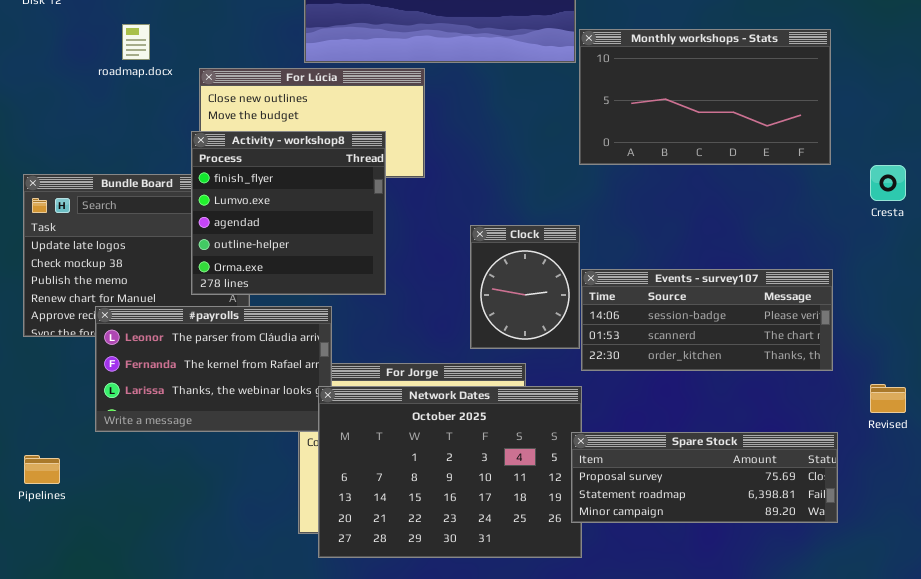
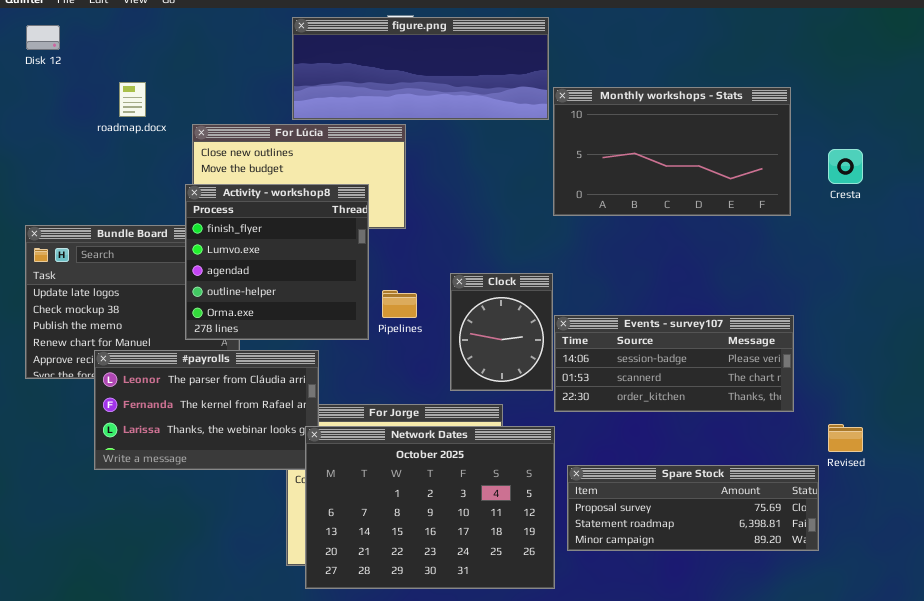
Cresta: [870,165,906,201] -> [828,149,863,184], moved
Spare Stock: [571,432,838,523] -> [567,465,819,551], moved
Pipelines: [24,455,60,484] -> [382,290,417,318], moved

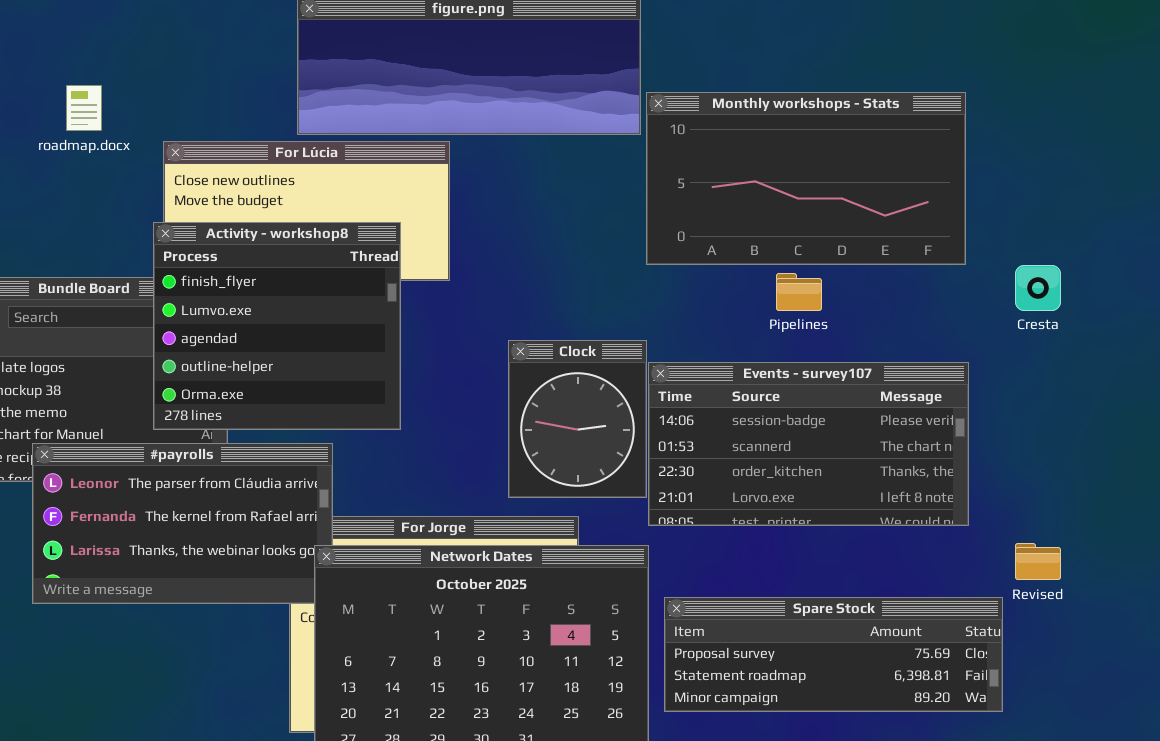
Cresta: [828,149,863,184] -> [1015,265,1061,311], moved
Pipelines: [382,290,417,318] -> [776,273,822,311], moved
Events - survey107: [554,315,794,412] -> [648,362,969,526], resized

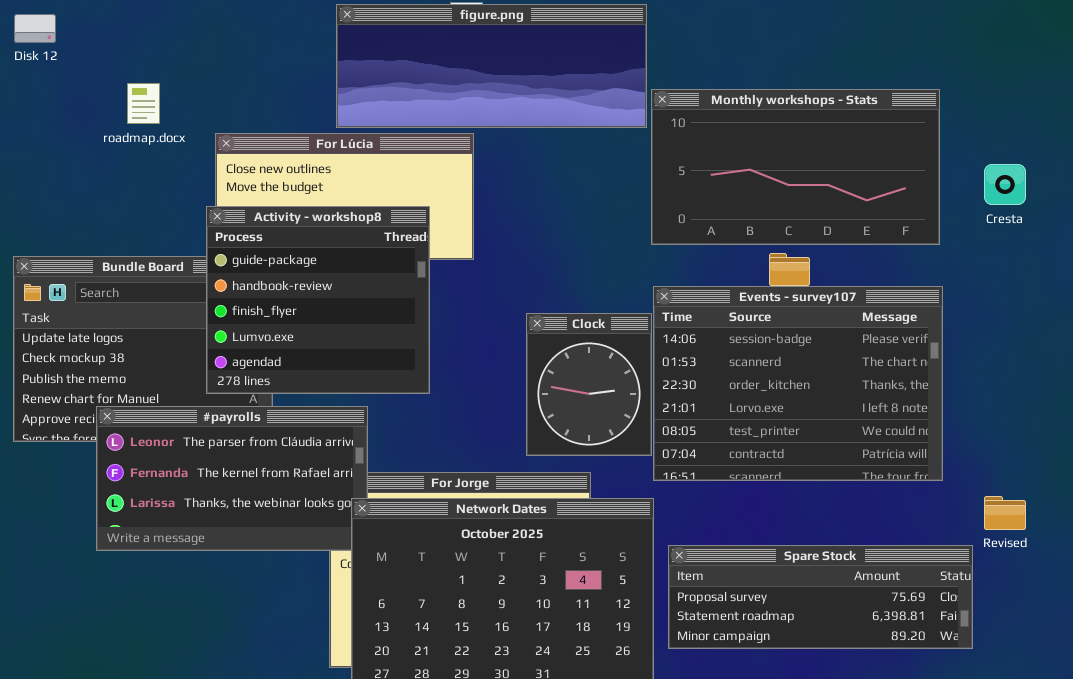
Activity - workshop8: [153,222,401,430] -> [206,206,430,394], scrolled up 2 rows
Cresta: [1015,265,1061,311] -> [984,164,1026,205], moved
Events - survey107: [648,362,969,526] -> [653,286,943,481], resized

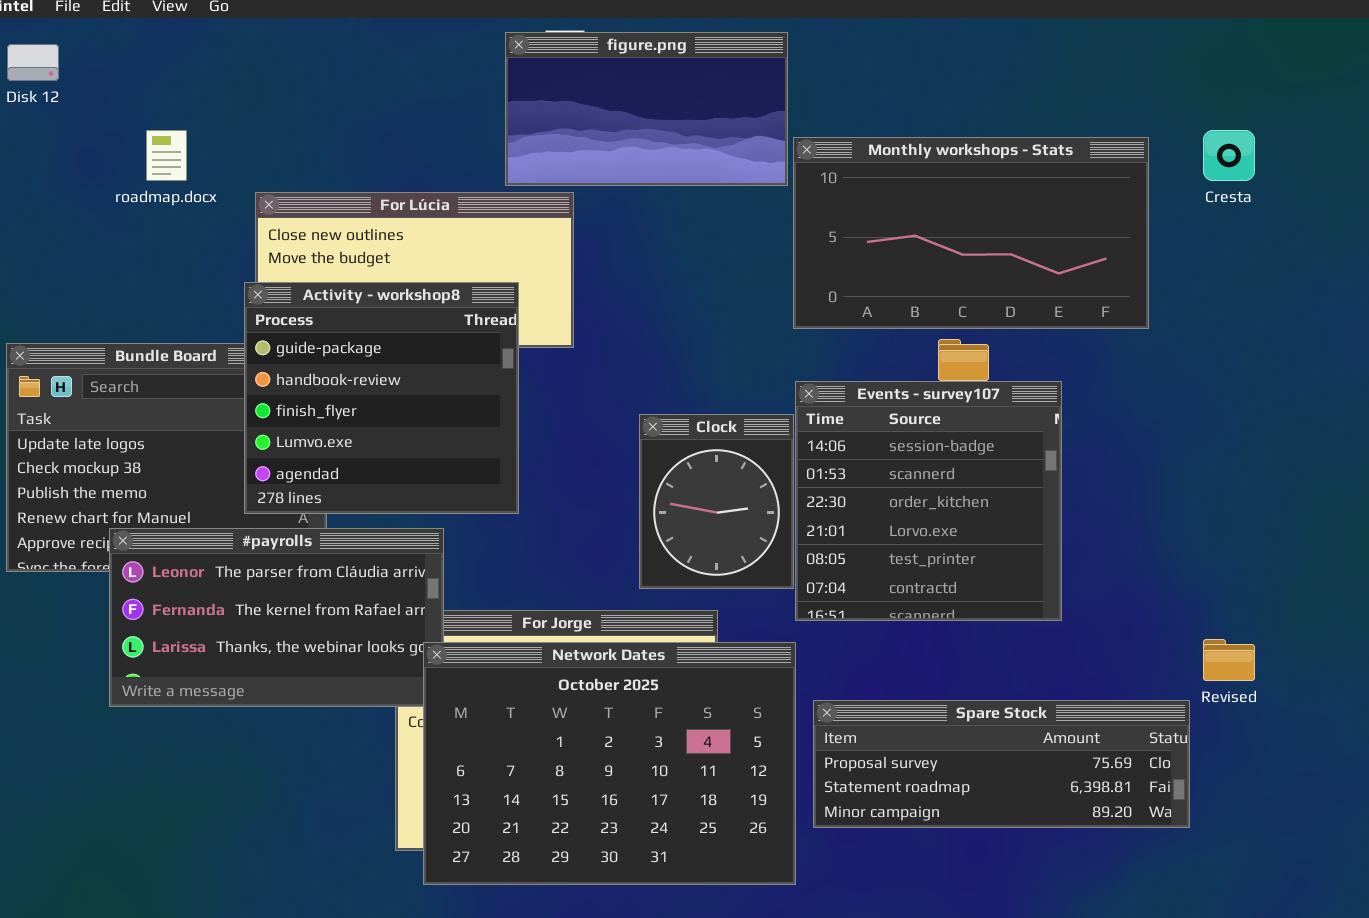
figure.png: [336,4,647,128] -> [505,32,788,186], resized
Cresta: [984,164,1026,205] -> [1203,130,1255,181], moved
Events - survey107: [653,286,943,481] -> [795,381,1062,621], resized

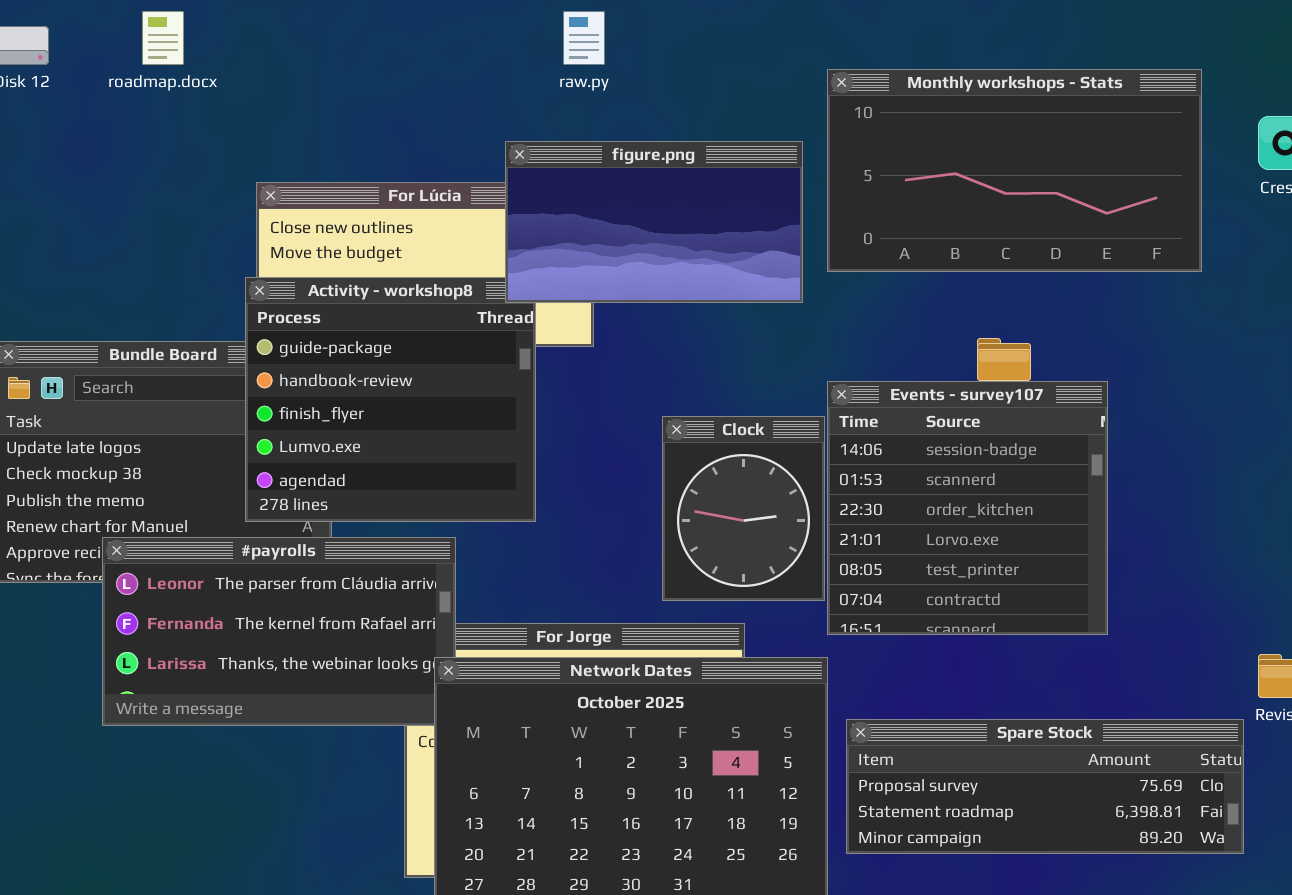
figure.png: [505,32,788,186] -> [505,141,803,303], moved
roadmap.docx: [146,130,187,181] -> [142,11,184,65], moved
Monthly workshops - Stats: [793,137,1149,329] -> [827,69,1202,272], moved

